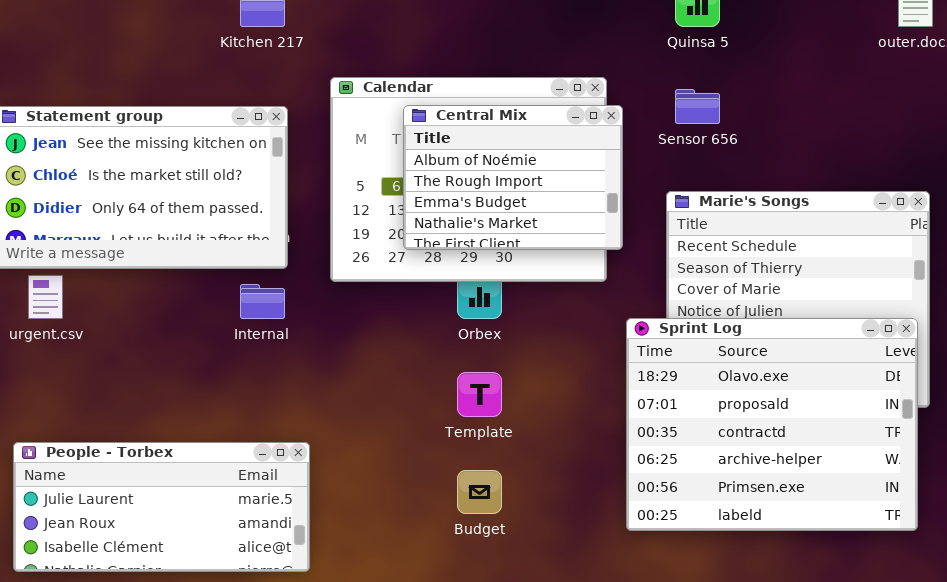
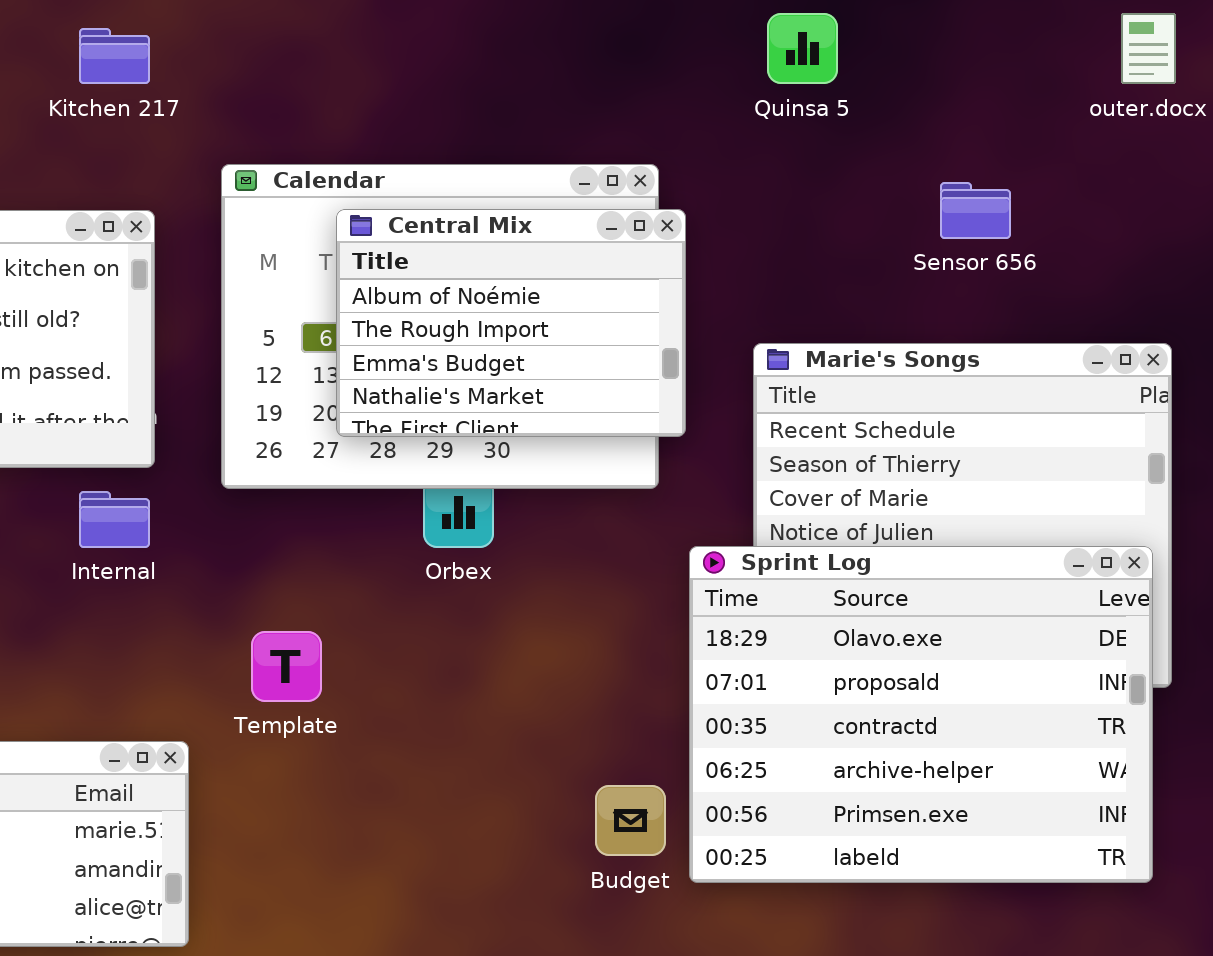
Sensor 656: [675,89,720,124] -> [940,182,1011,239], moved
Template: [457,372,502,417] -> [251,631,322,702], moved
Budget: [457,470,502,514] -> [595,785,666,856], moved

